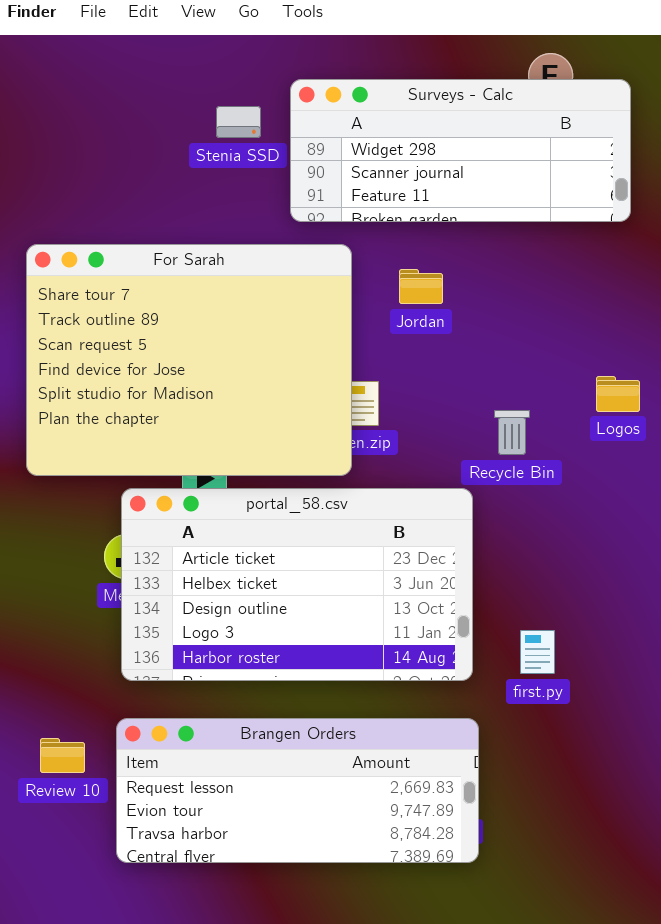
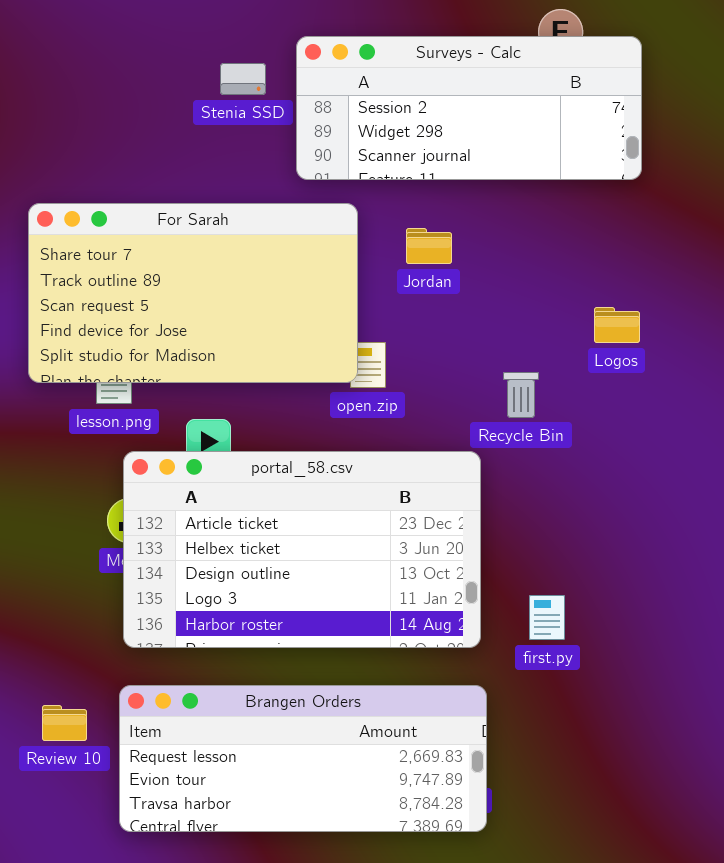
Surveys - Calc: [290,79,631,222] -> [296,36,642,180], scrolled up 1 row
For Sarah: [26,244,352,476] -> [28,203,358,383], resized
Logos: [596,376,640,412] -> [594,307,640,343], moved

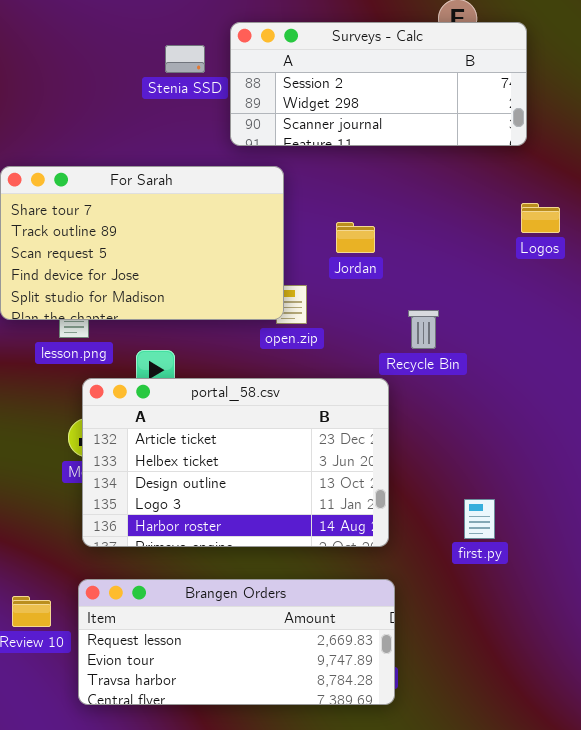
Jordan: [406,228,452,264] -> [336,222,375,253], moved
Logos: [594,307,640,343] -> [521,203,560,233], moved
first.py: [529,595,565,640] -> [464,499,495,539], moved

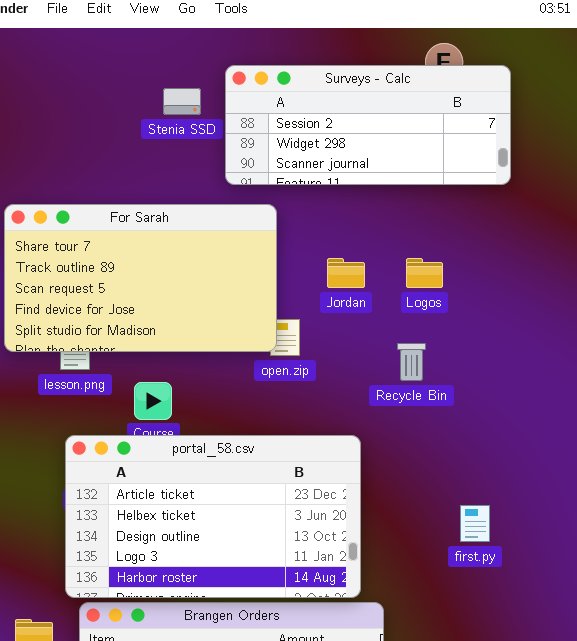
Logos: [521,203,560,233] -> [406,258,443,288], moved
portal_58.csv: [82,378,389,547] -> [65,435,361,598], moved
first.py: [464,499,495,539] -> [460,505,490,542], moved

